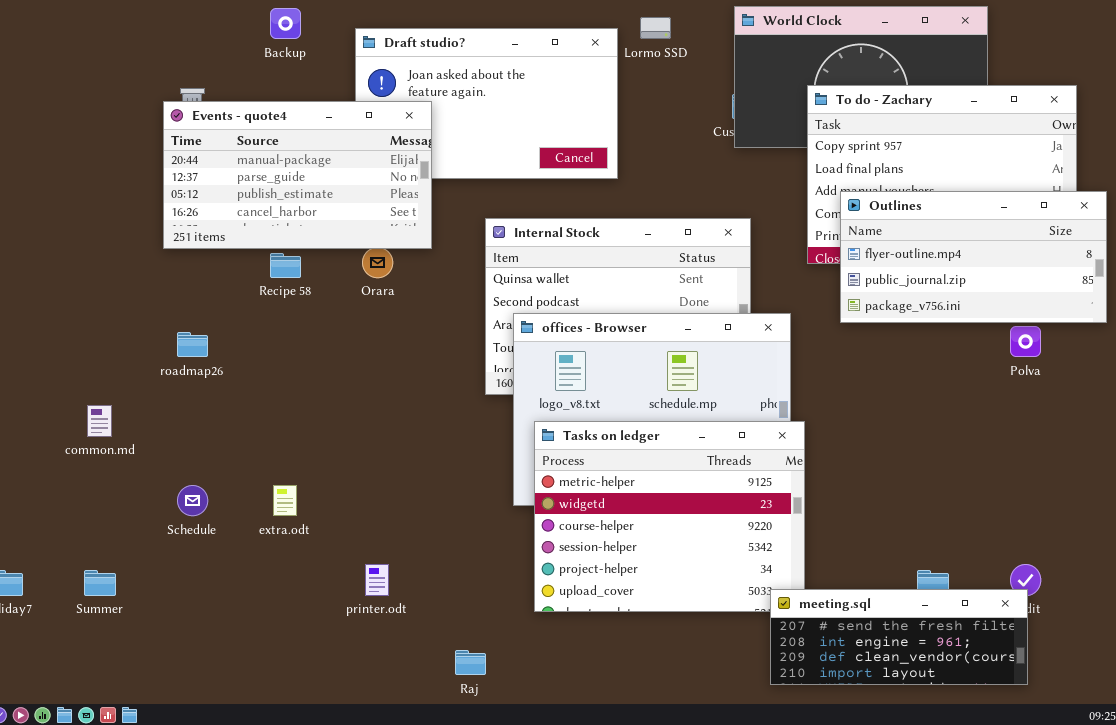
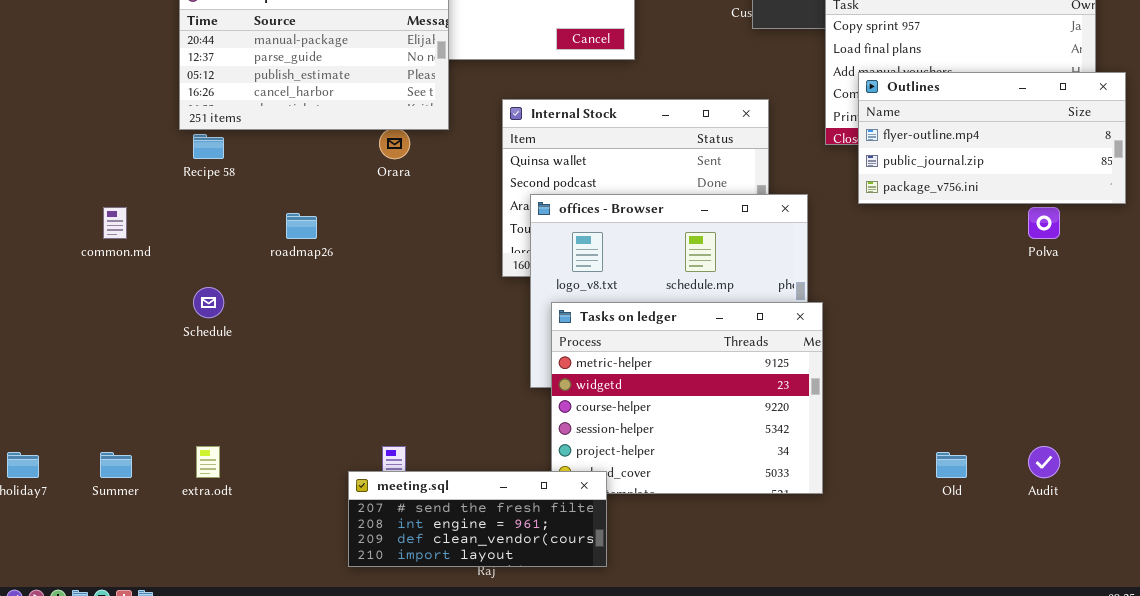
Recipe 58: [270,253,301,278] -> [193,134,224,159], moved
roadmap26: [177,332,208,357] -> [286,213,317,239], moved
common.md: [87,405,112,437] -> [103,207,127,239], moved
Schedule: [177,485,208,516] -> [193,287,224,318], moved
extra.odt: [273,485,297,516] -> [196,446,220,478], moved
meeting.sql: [770,589,1028,685] -> [348,471,607,567], moved

